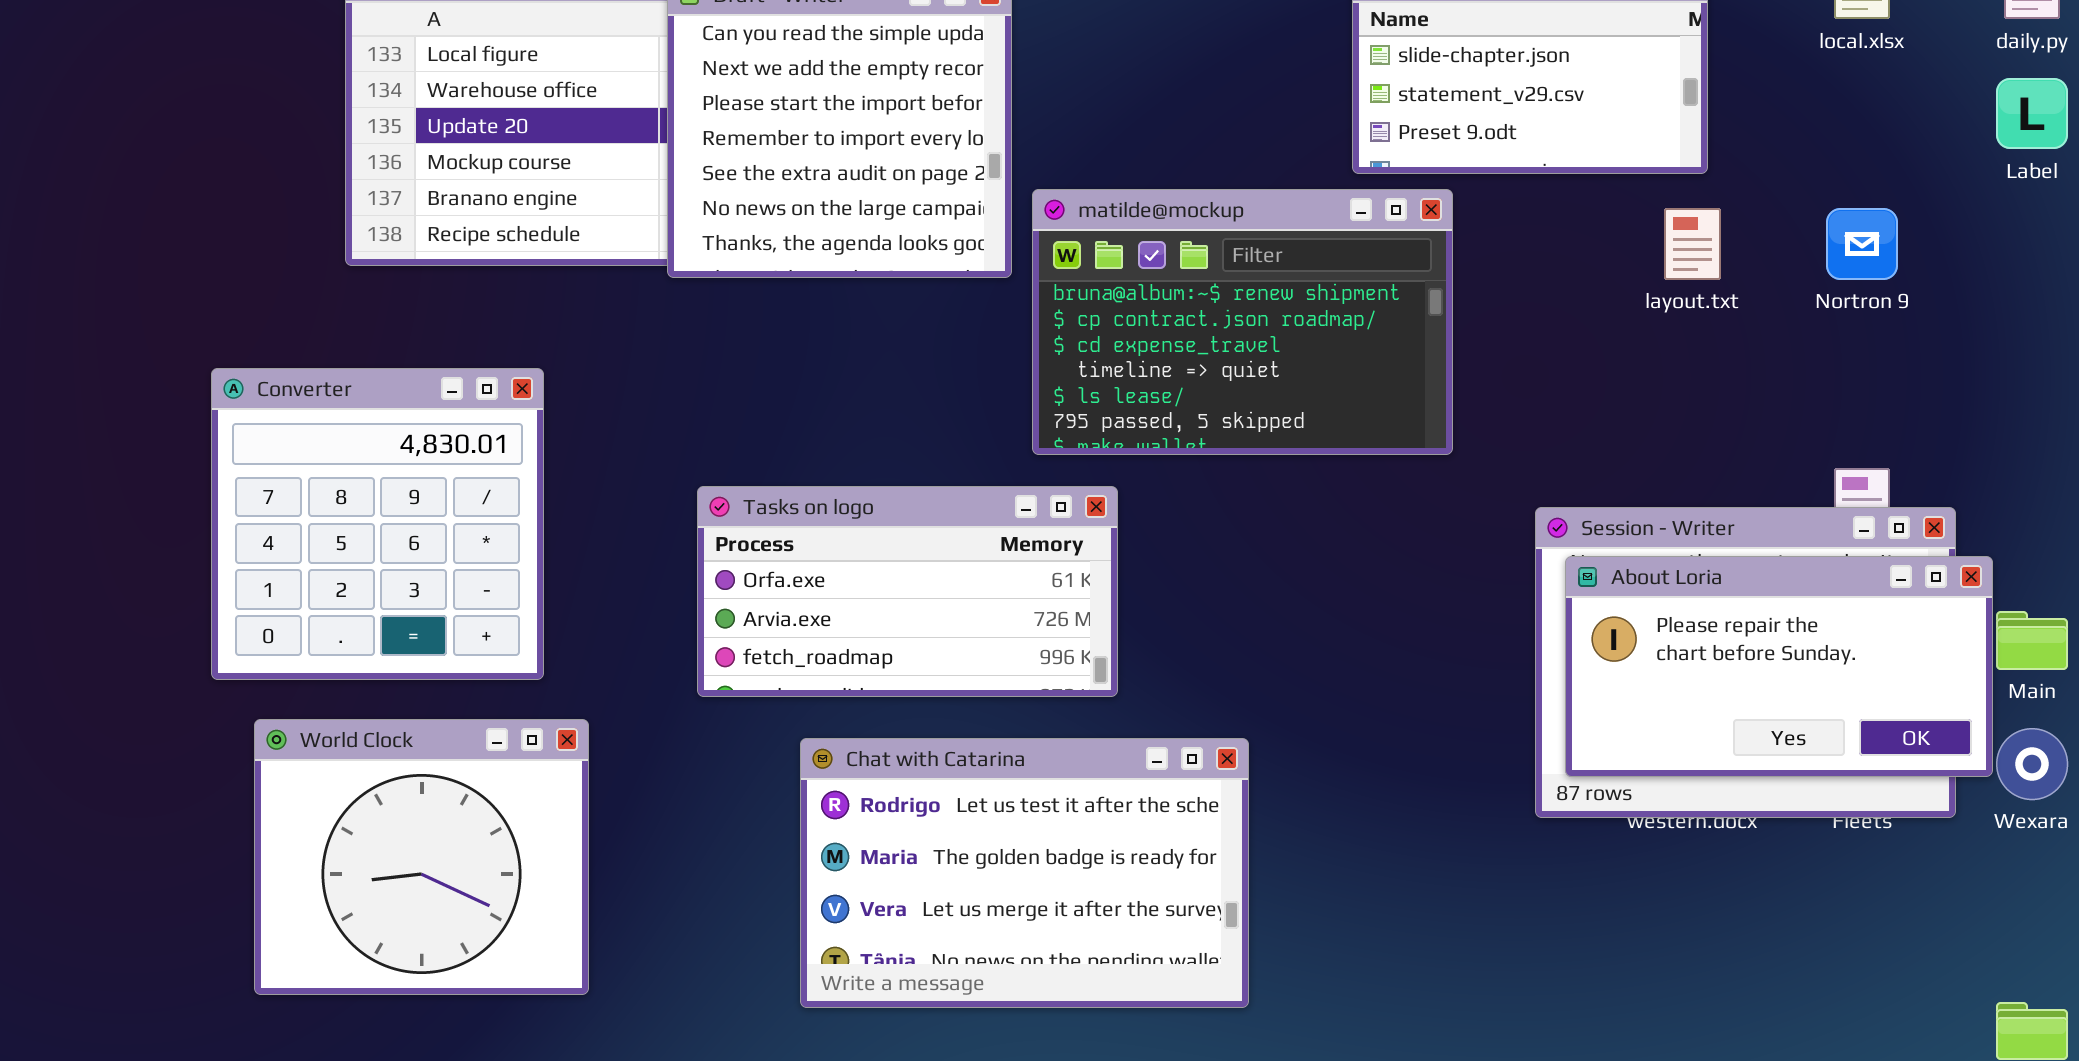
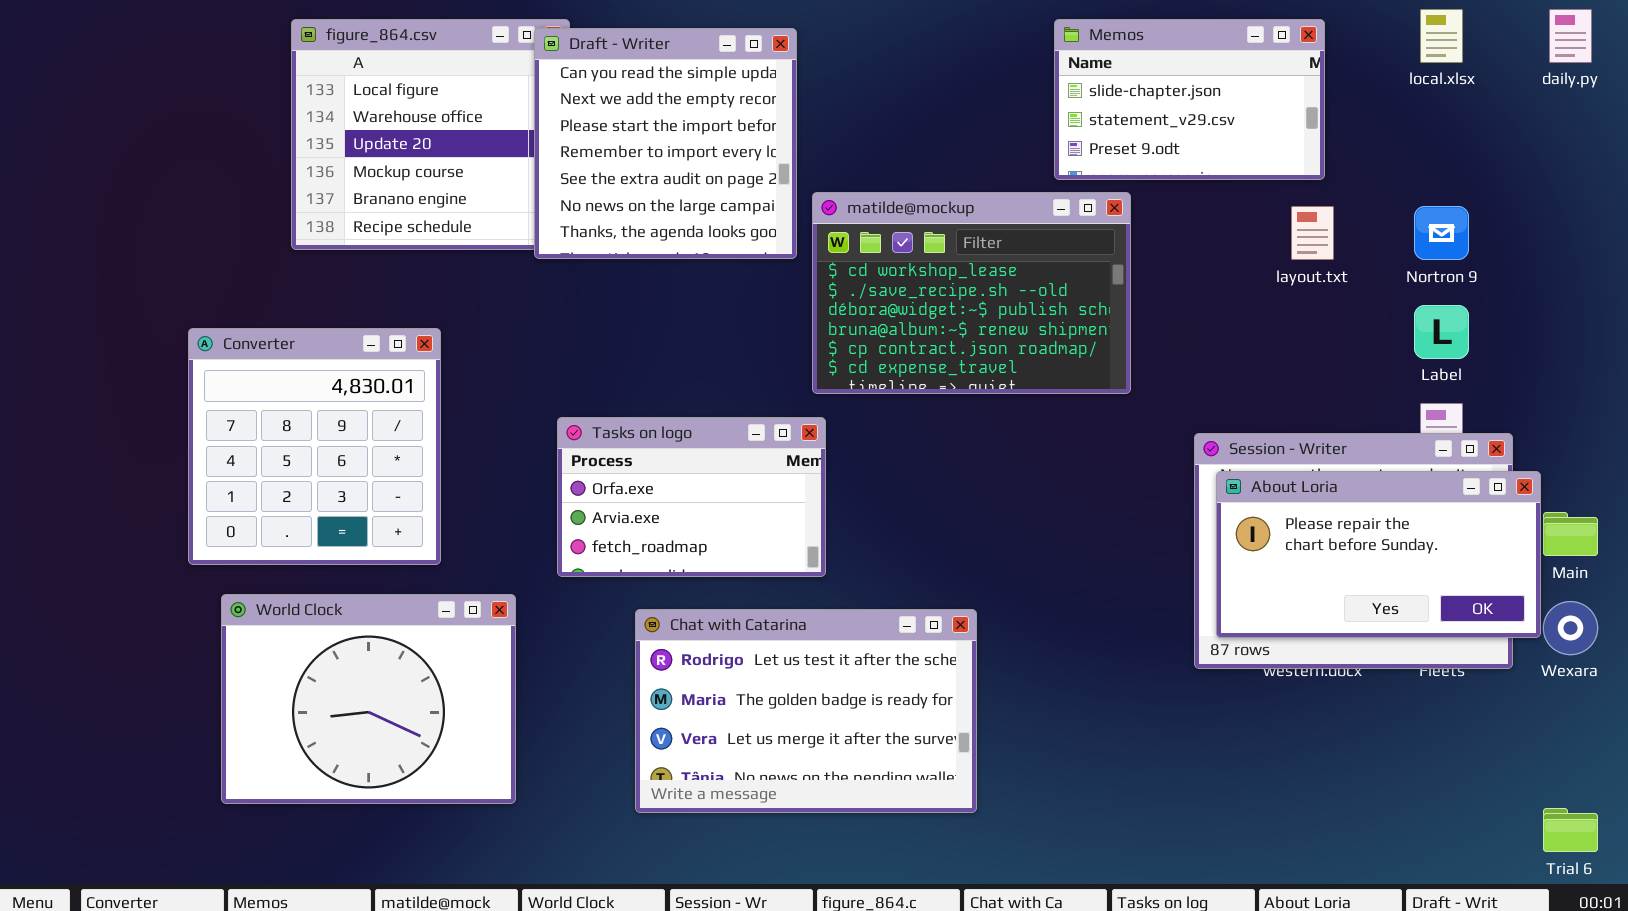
Label: [1996,78,2068,149] -> [1414,305,1469,359], moved
matilde@mockup: [1032,189,1453,455] -> [812,192,1131,394], scrolled up 3 rows
Tasks on logo: [697,486,1118,697] -> [557,417,826,577], resized
World Clock: [254,719,589,995] -> [221,594,516,804], resized

